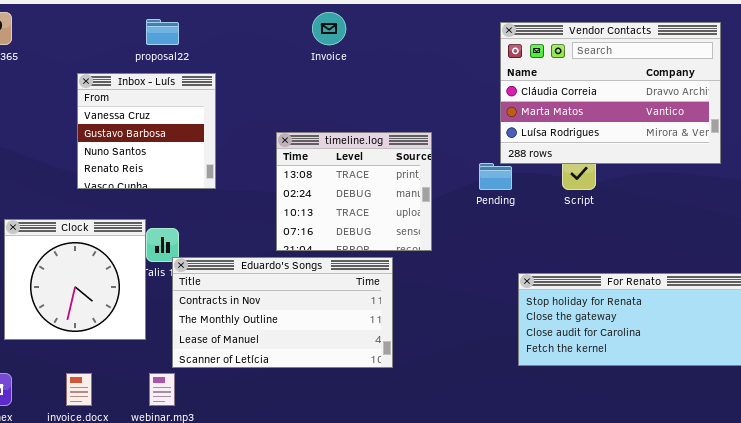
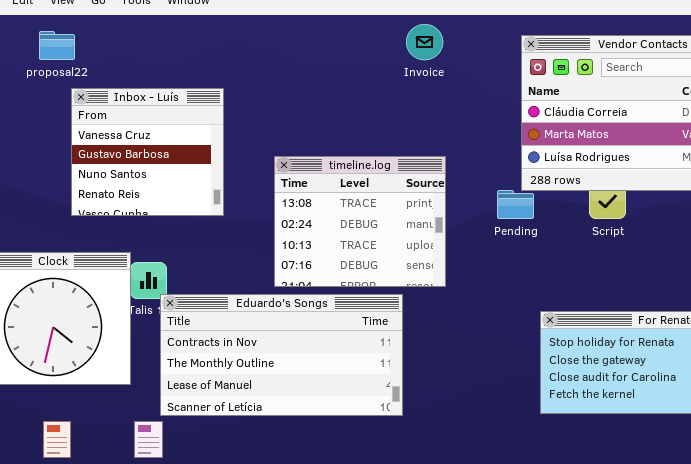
Invoice: [312,12,346,45] -> [406,24,443,60], moved
proposal22: [146,19,179,45] -> [39,31,75,60], moved
Inbox - Luís: [77,73,216,189] -> [71,88,224,216], moved

